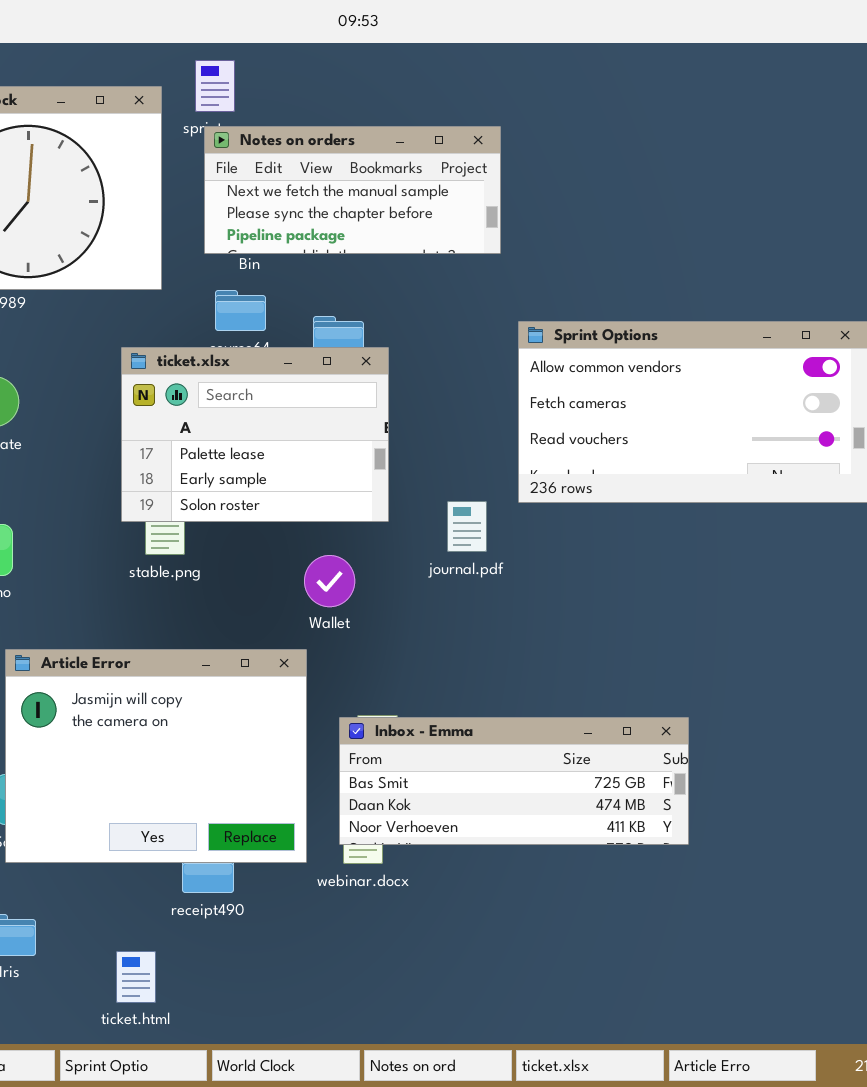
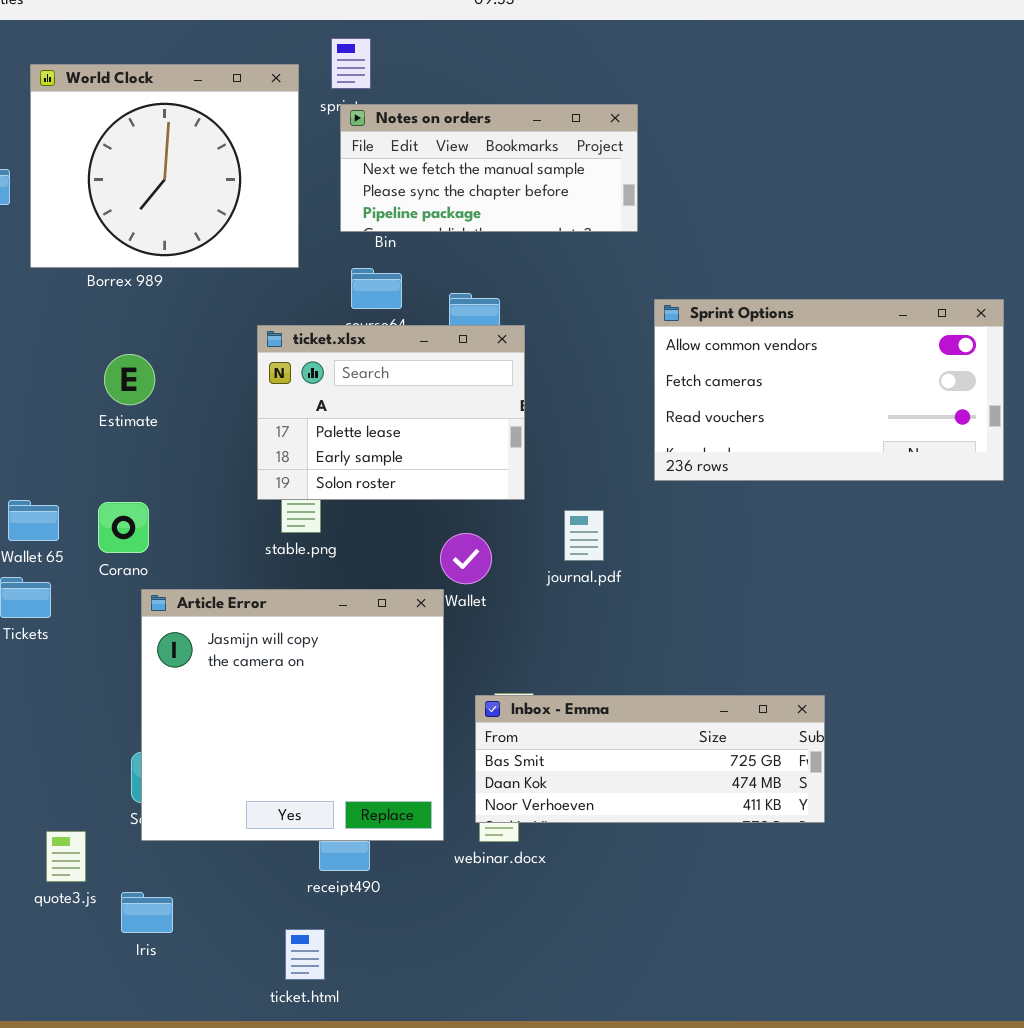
journal.pdf: [447,501,487,552] -> [564,510,604,561], moved
Article Error: [5,649,307,863] -> [141,589,444,841], resized
ticket.html: [116,951,156,1003] -> [285,929,325,980], moved

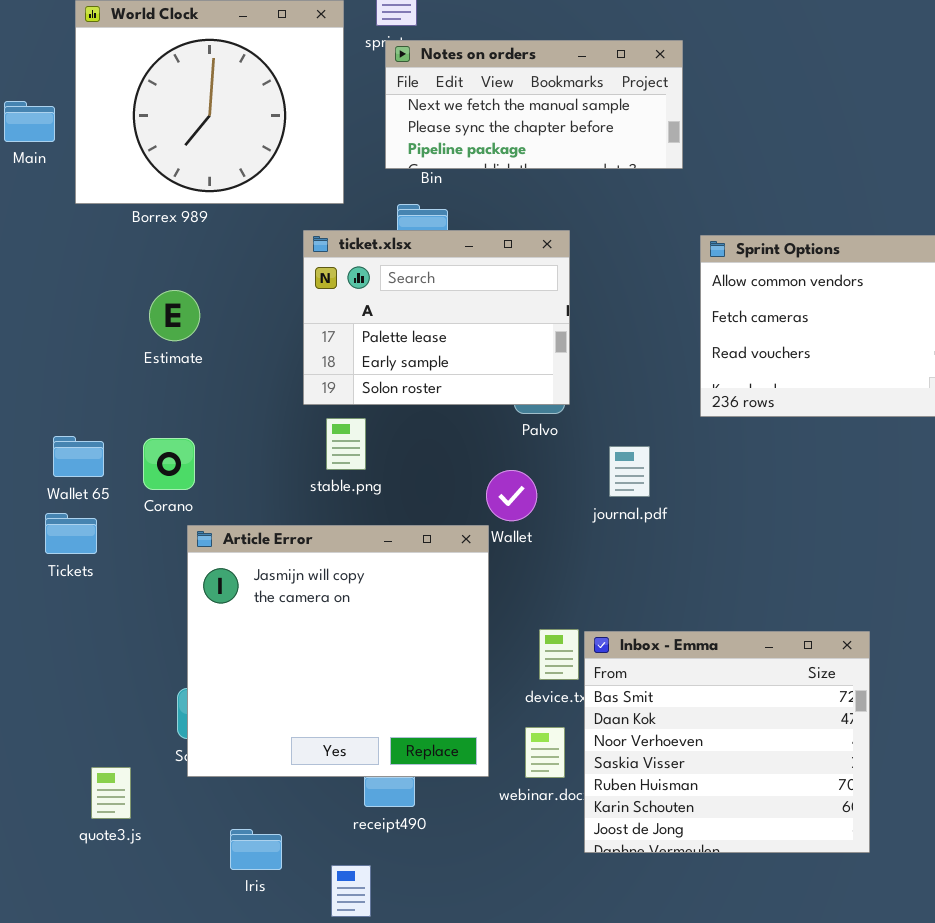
ticket.xlsx: [257,325,525,500] -> [303,230,570,405], moved
Inbox - Emma: [475,695,825,823] -> [584,631,870,853], resized
Iris: [121,892,173,933] -> [230,829,282,870], moved

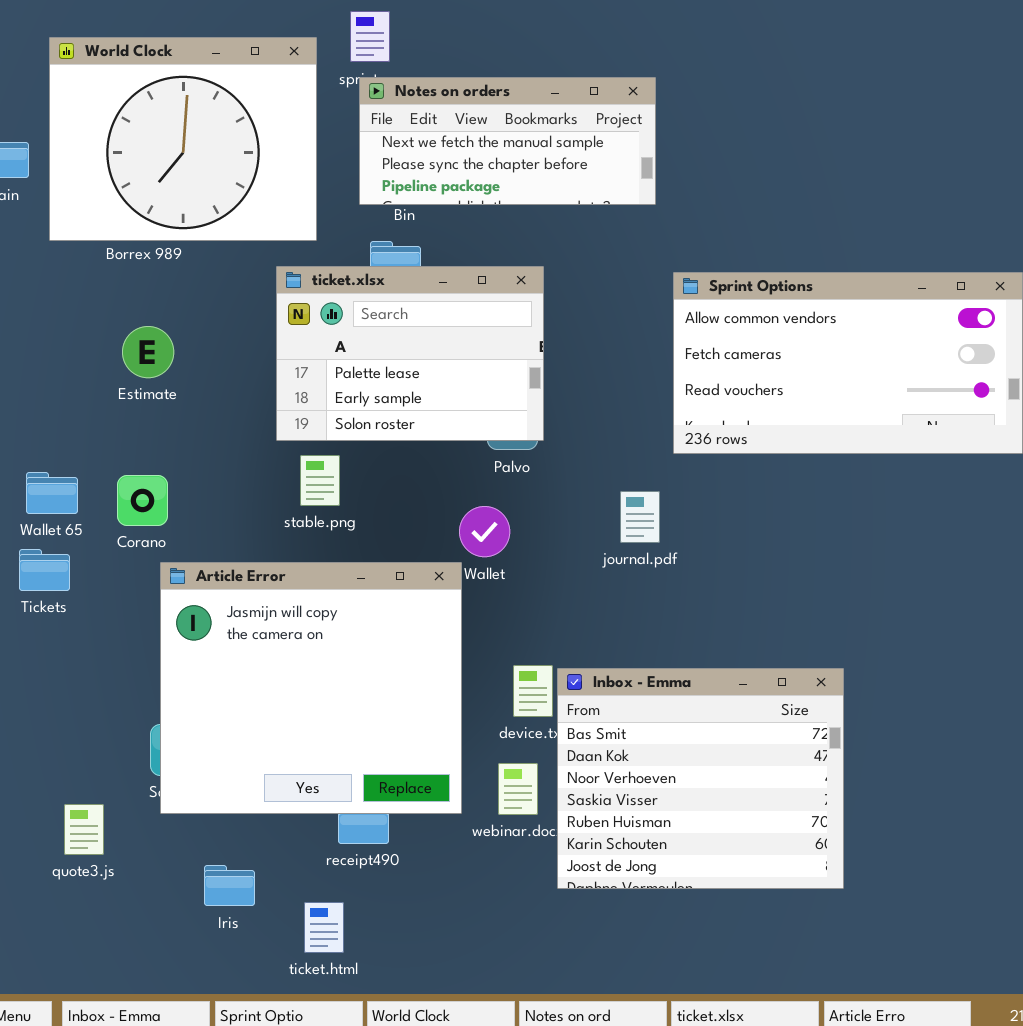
journal.pdf: [609,446,650,497] -> [620,491,660,543], moved

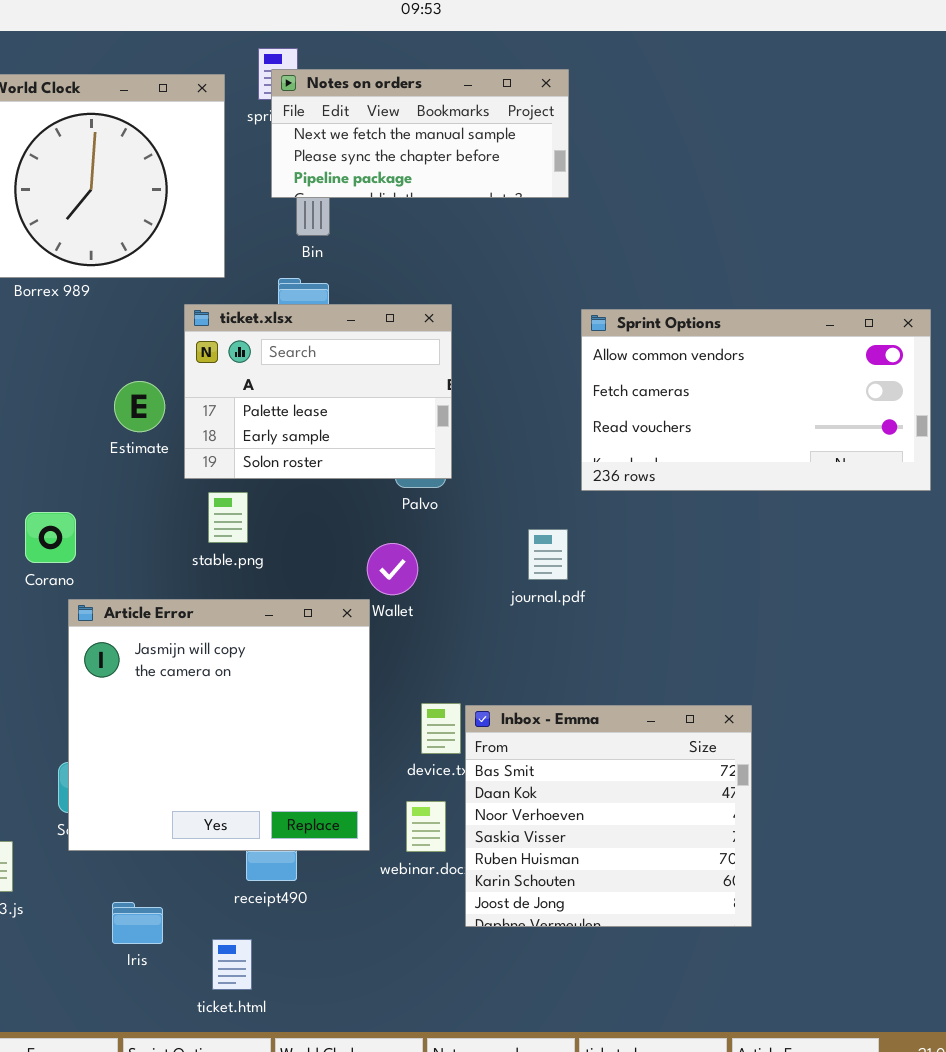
Notes on orders: [359,77,656,205] -> [271,69,569,198], moved
Estimate: [122,326,174,378] -> [114,381,165,432], moved

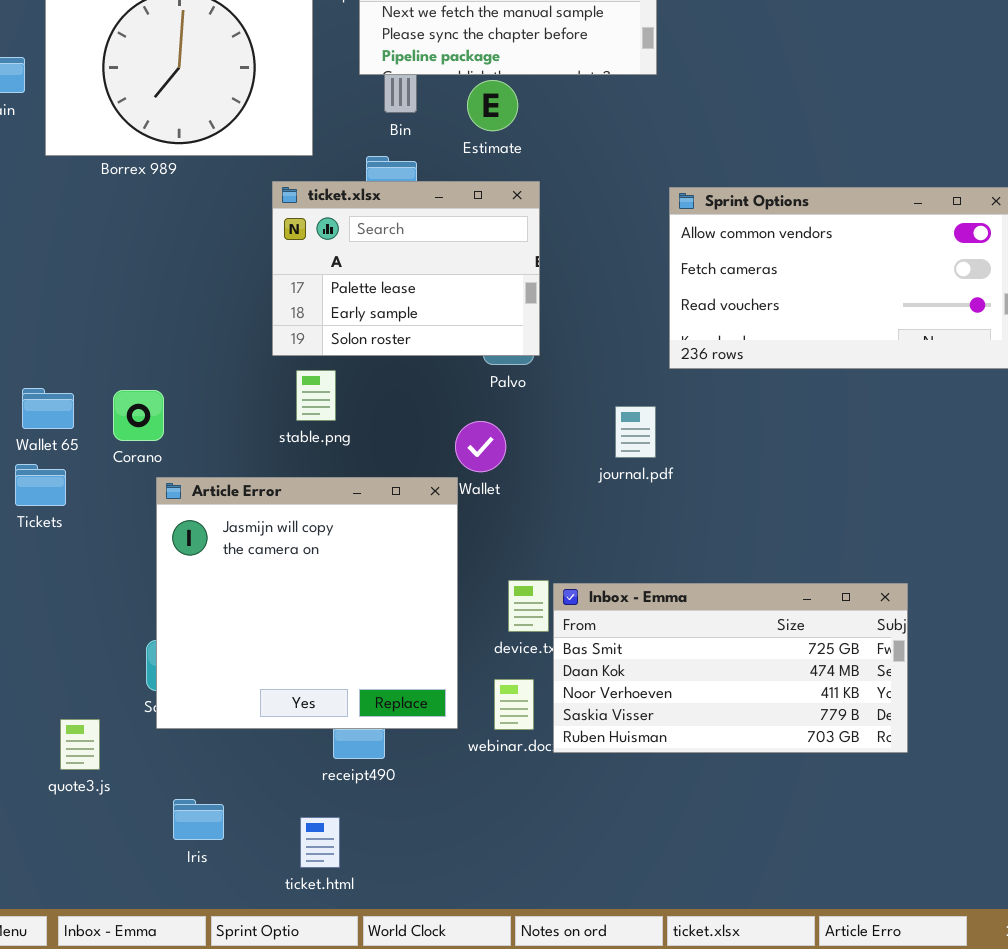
Estimate: [114,381,165,432] -> [467,80,518,131], moved
Inbox - Emma: [465,705,752,927] -> [553,583,908,753], resized
Iris: [112,902,163,944] -> [173,799,224,840], moved

